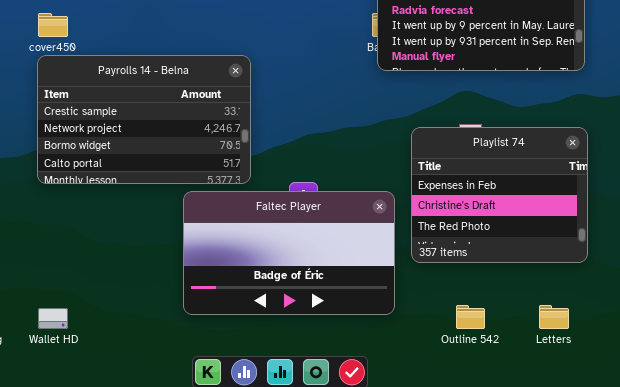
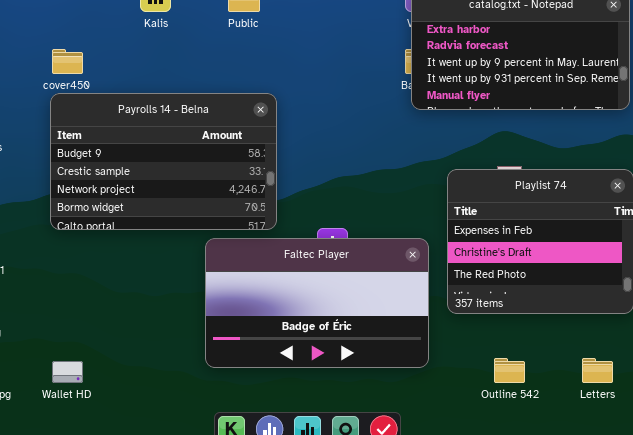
Payrolls 14 - Belna: [37,55,251,184] -> [50,93,277,230], scrolled up 1 row

